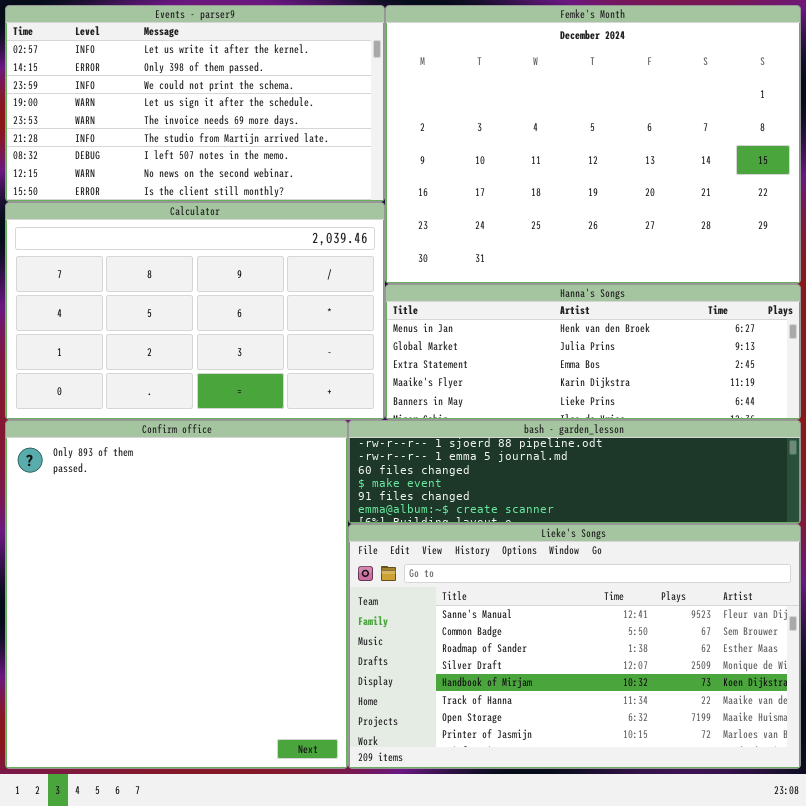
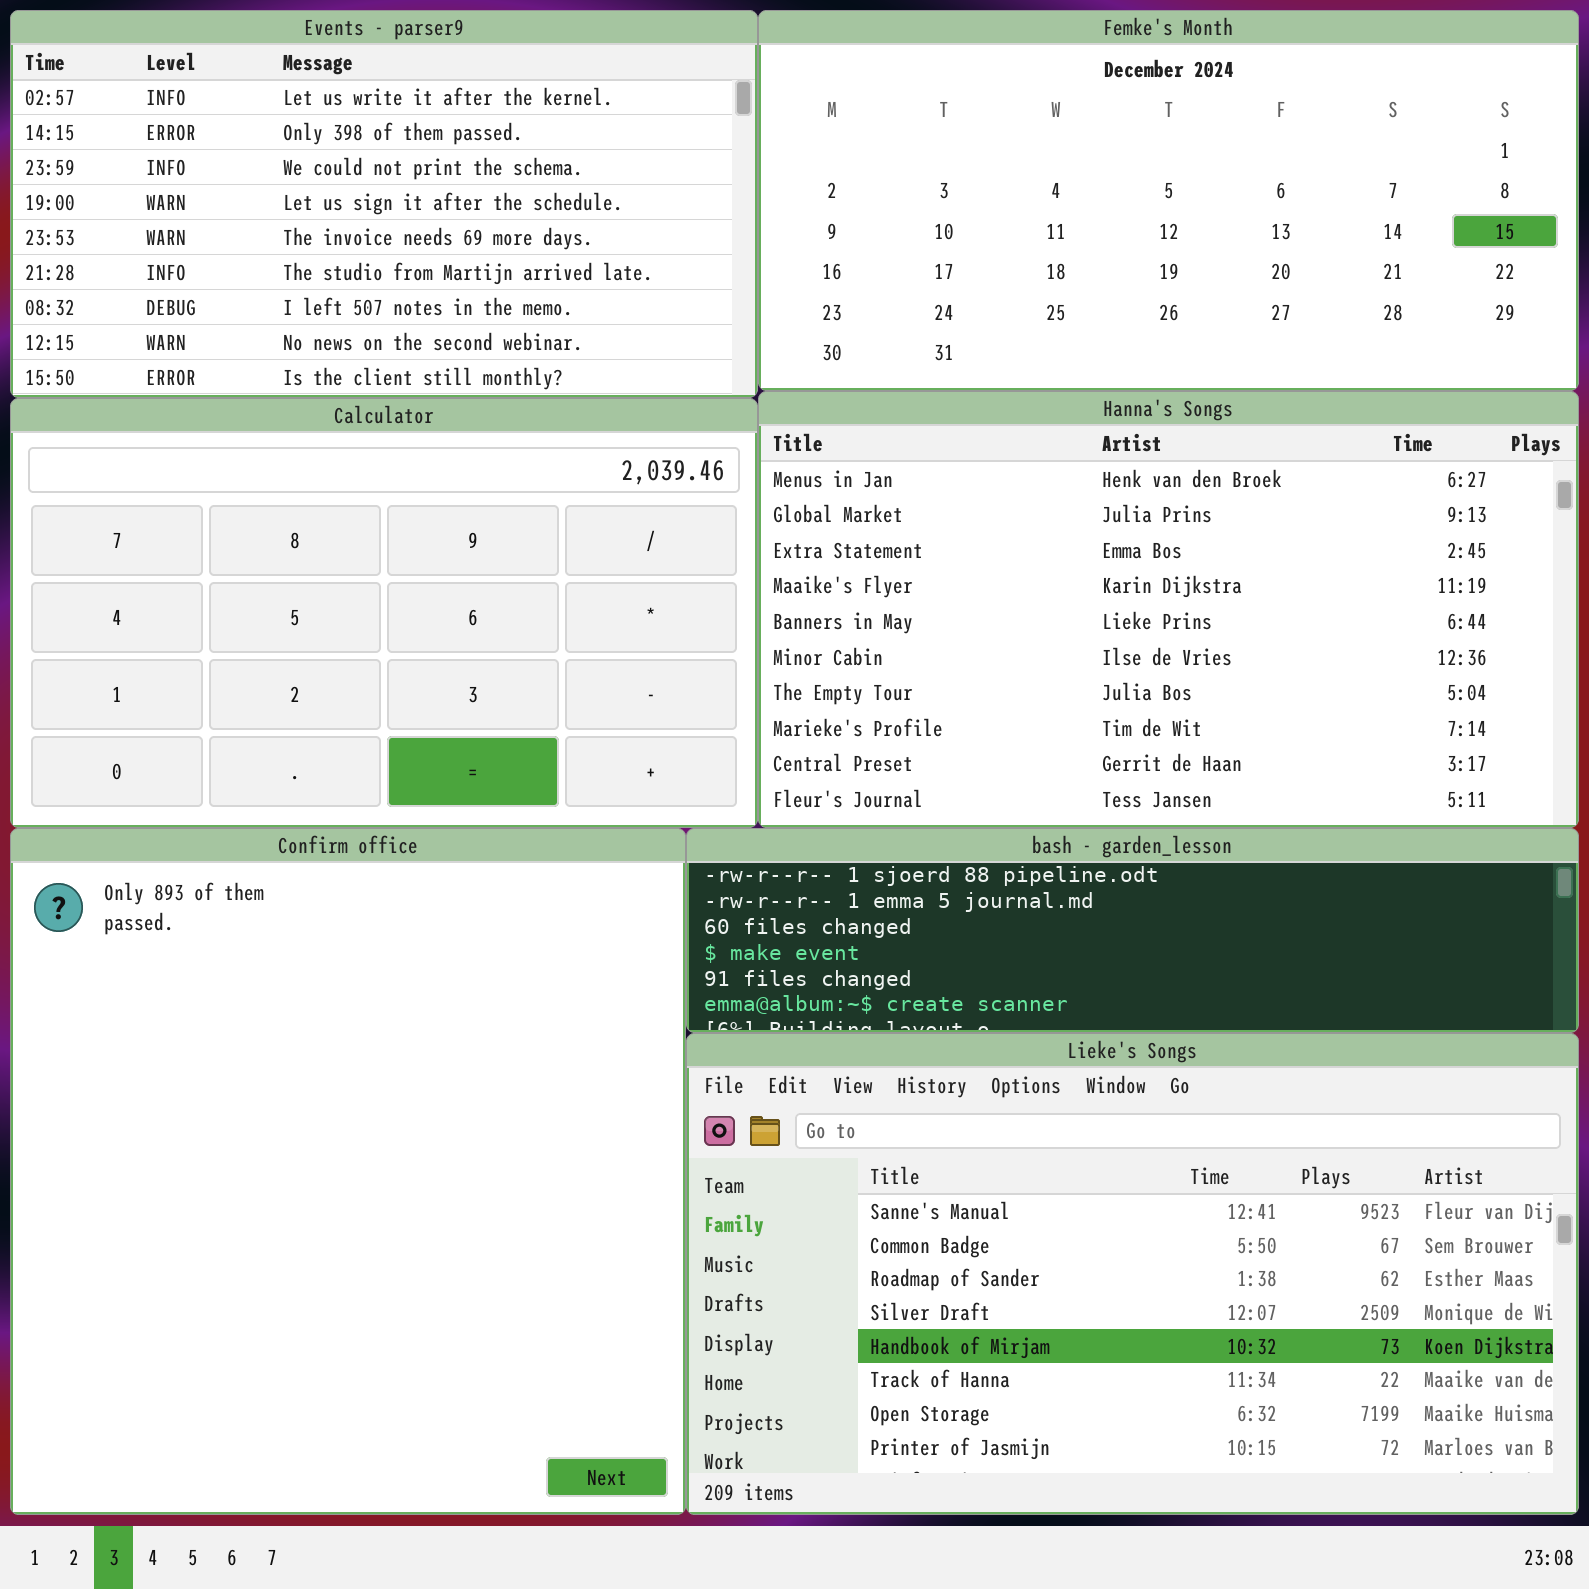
Femke's Month: [385,5,801,284] -> [758,10,1579,391], resized
Hanna's Songs: [385,284,801,420] -> [758,391,1579,828], resized

